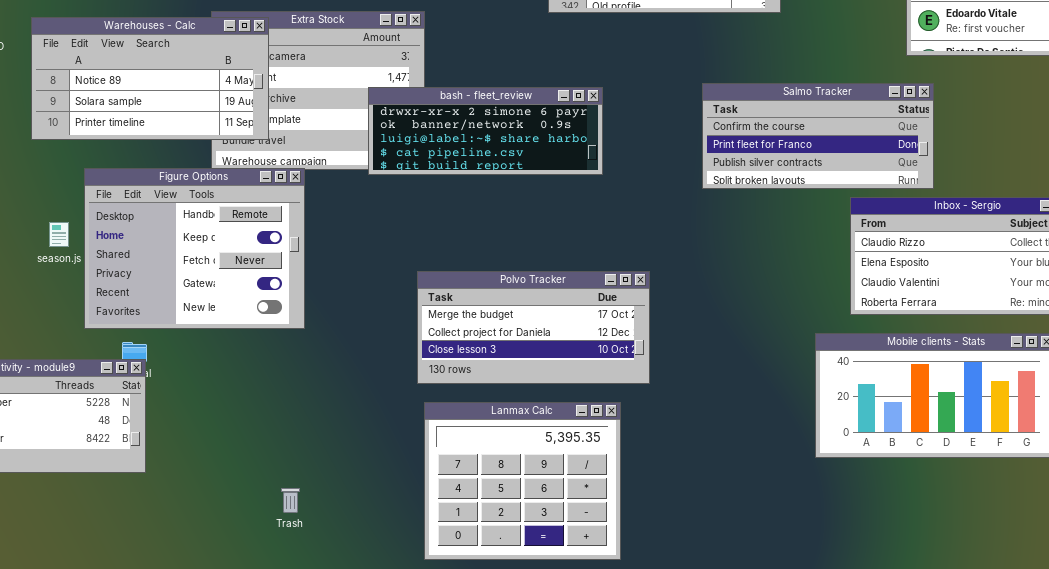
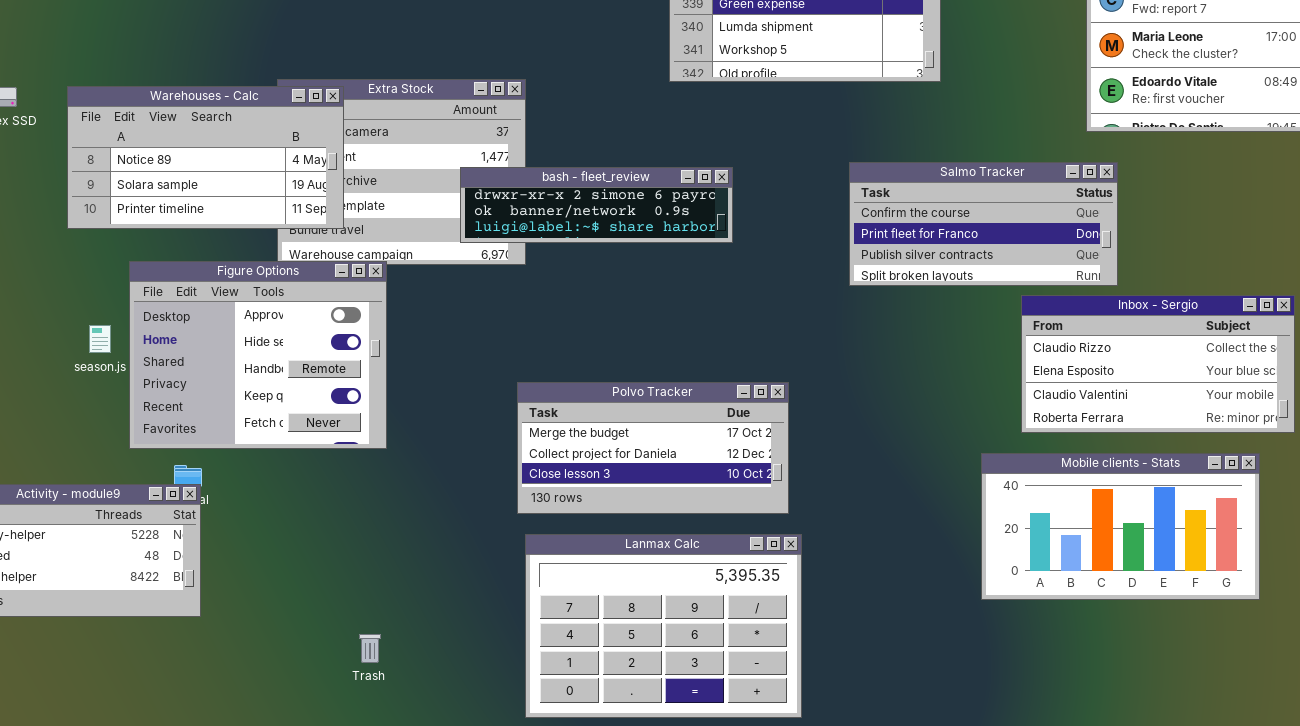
bash - fleet_review: [368,87,603,175] -> [460,167,733,243], resized
Figure Options: [84,168,305,329] -> [129,261,387,449], scrolled up 2 rows
Lanmax Calc: [424,402,621,560] -> [525,534,802,718], resized

